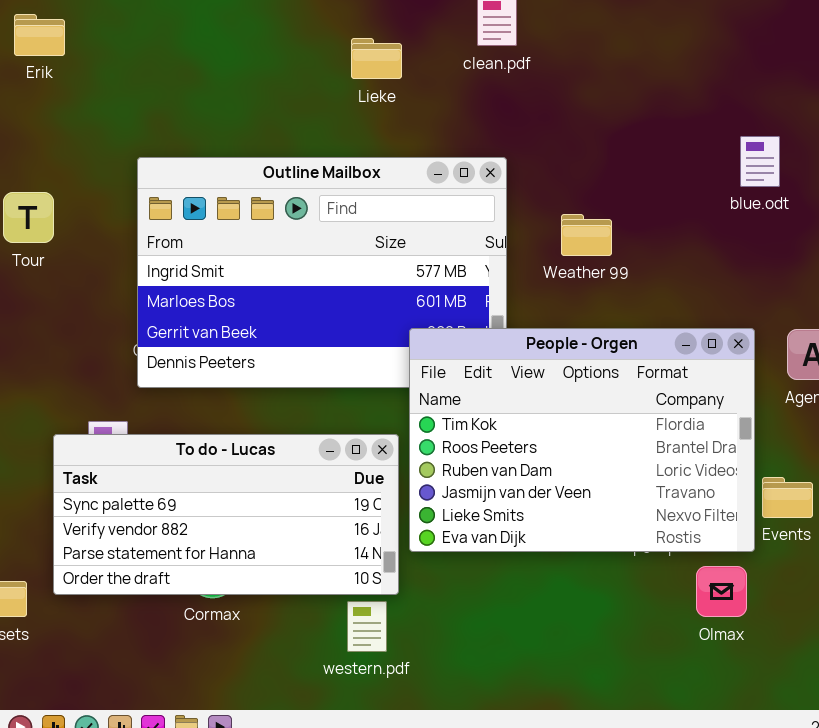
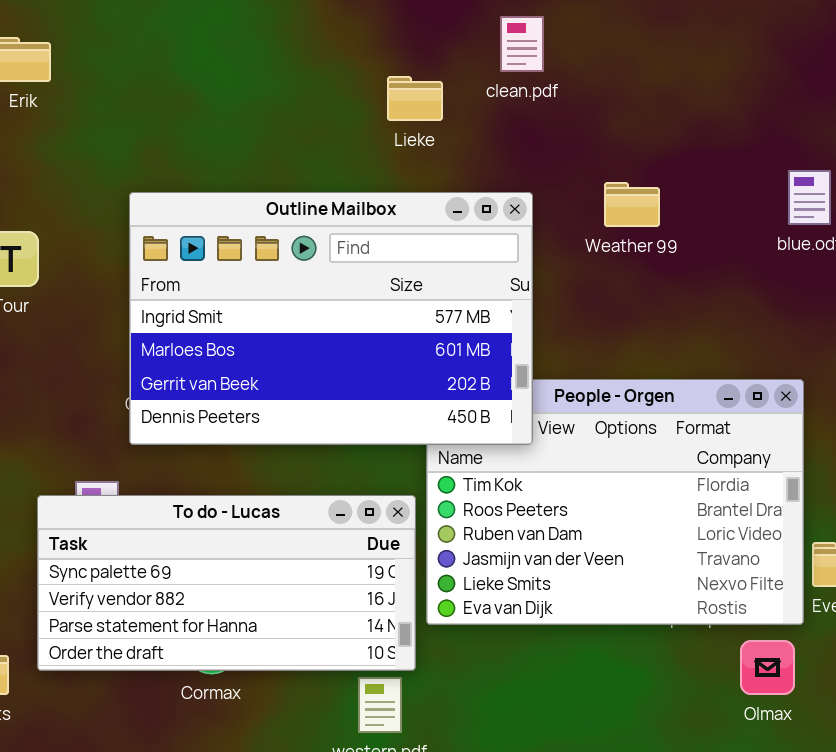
Lieke: [351,38,402,79] -> [387,76,443,121], moved
Outline Mailbox: [137,157,507,388] -> [129,192,533,445], raised
Weather 99: [561,214,612,256] -> [604,182,660,227], moved

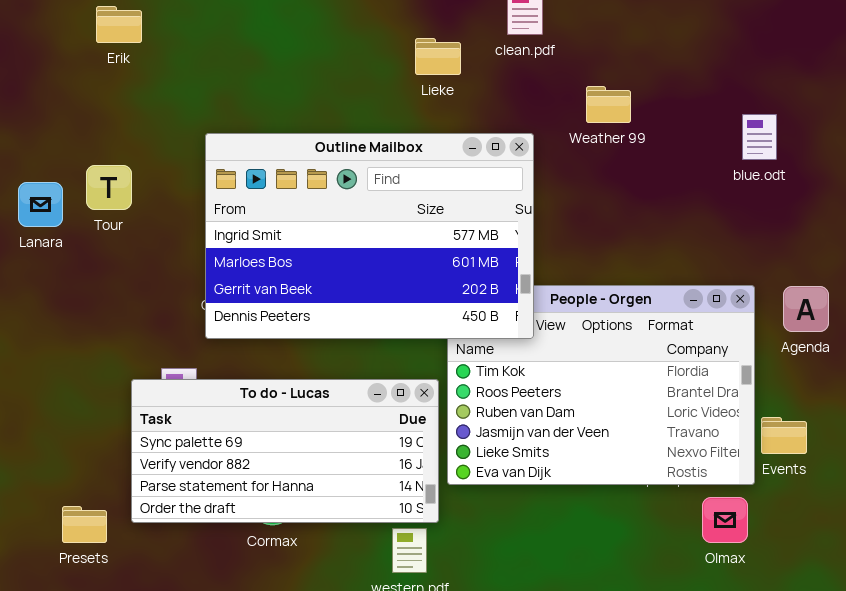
Weather 99: [604,182,660,227] -> [586,86,631,123], moved

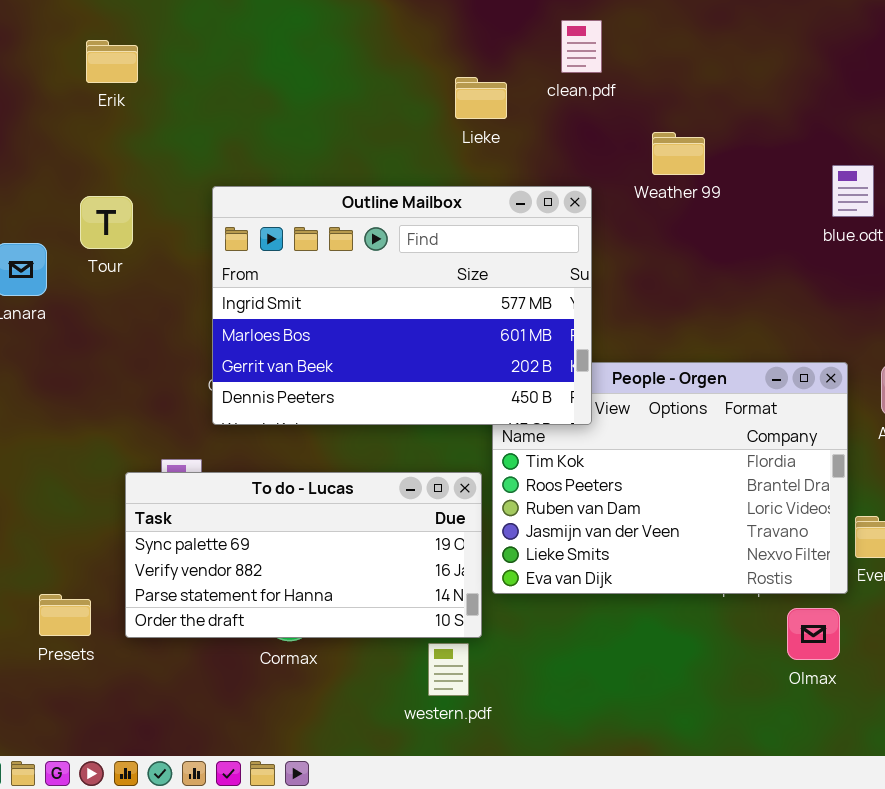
Tour: [86,165,132,210] -> [80,196,133,249], moved
Presets: [62,506,107,543] -> [39,594,91,636], moved

